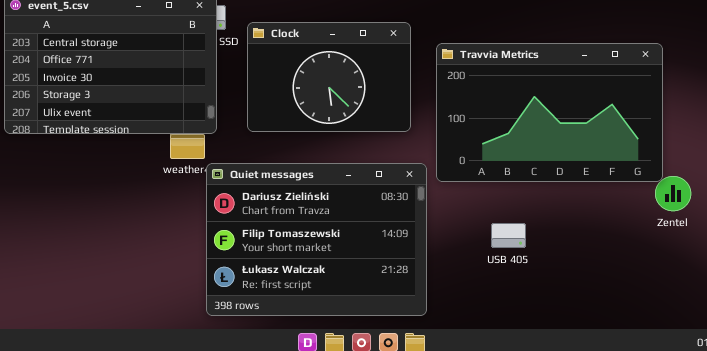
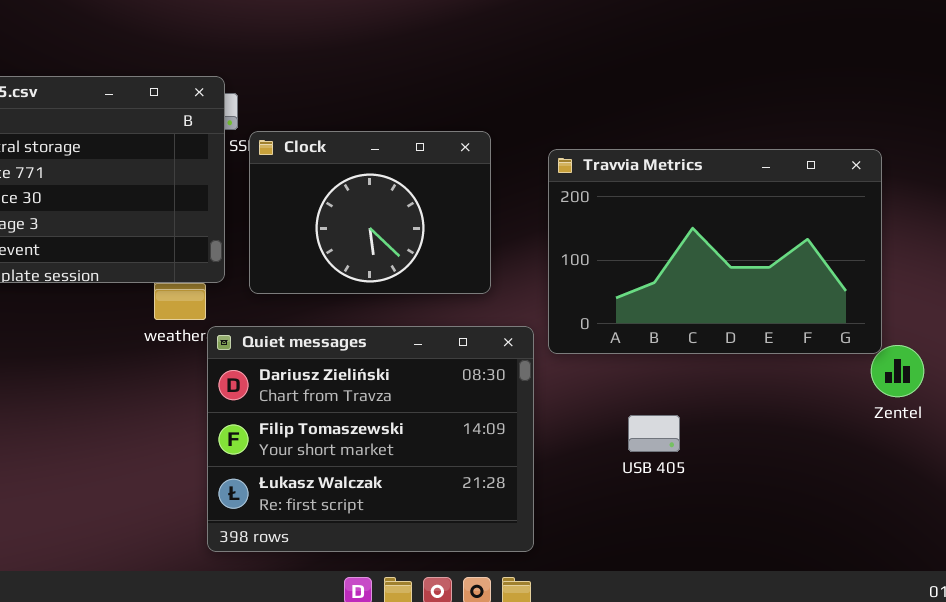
Clock: [247,22,411,132] -> [249,131,491,294], moved

